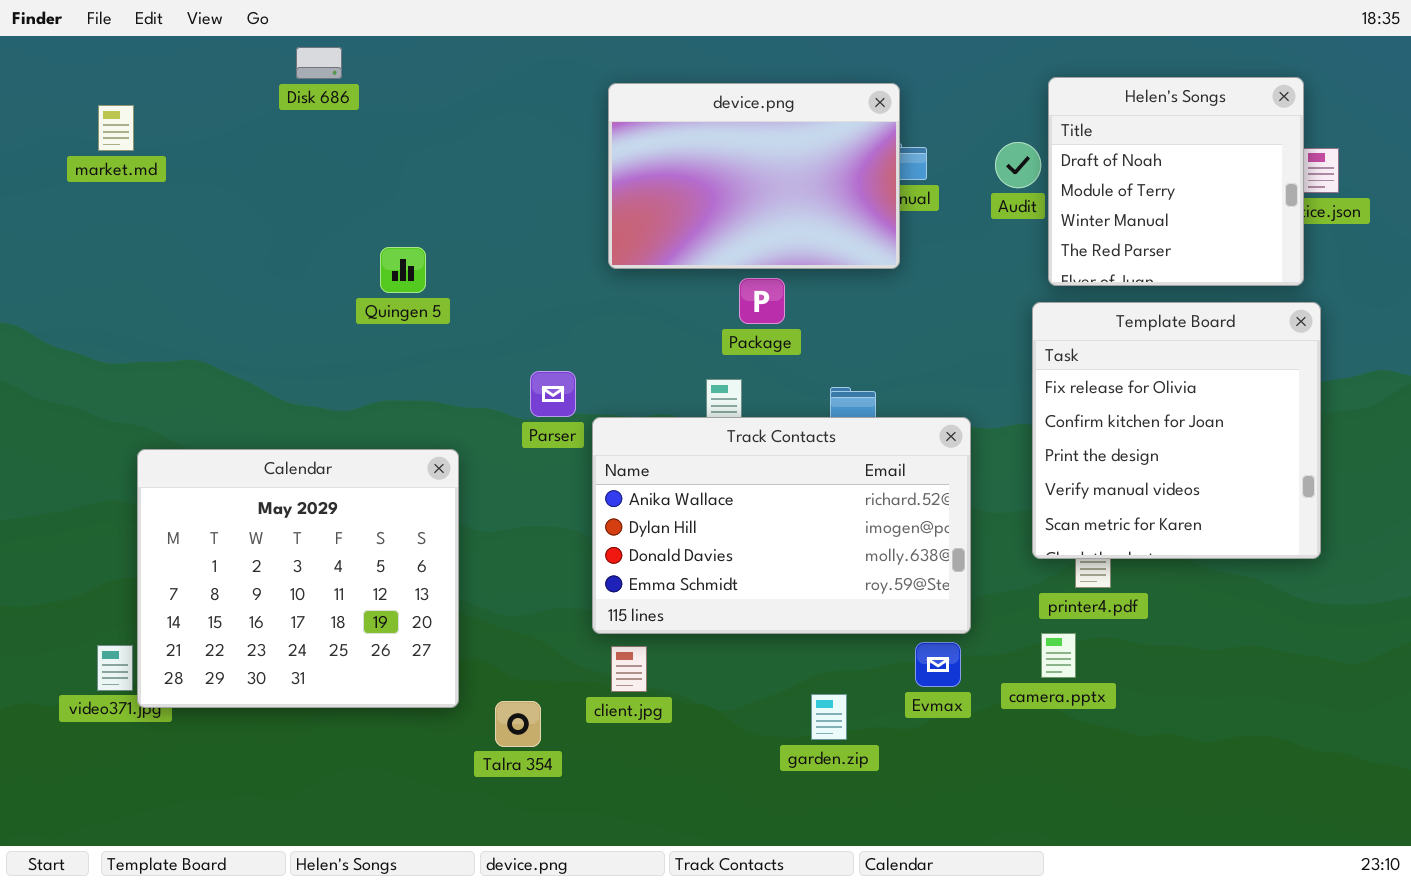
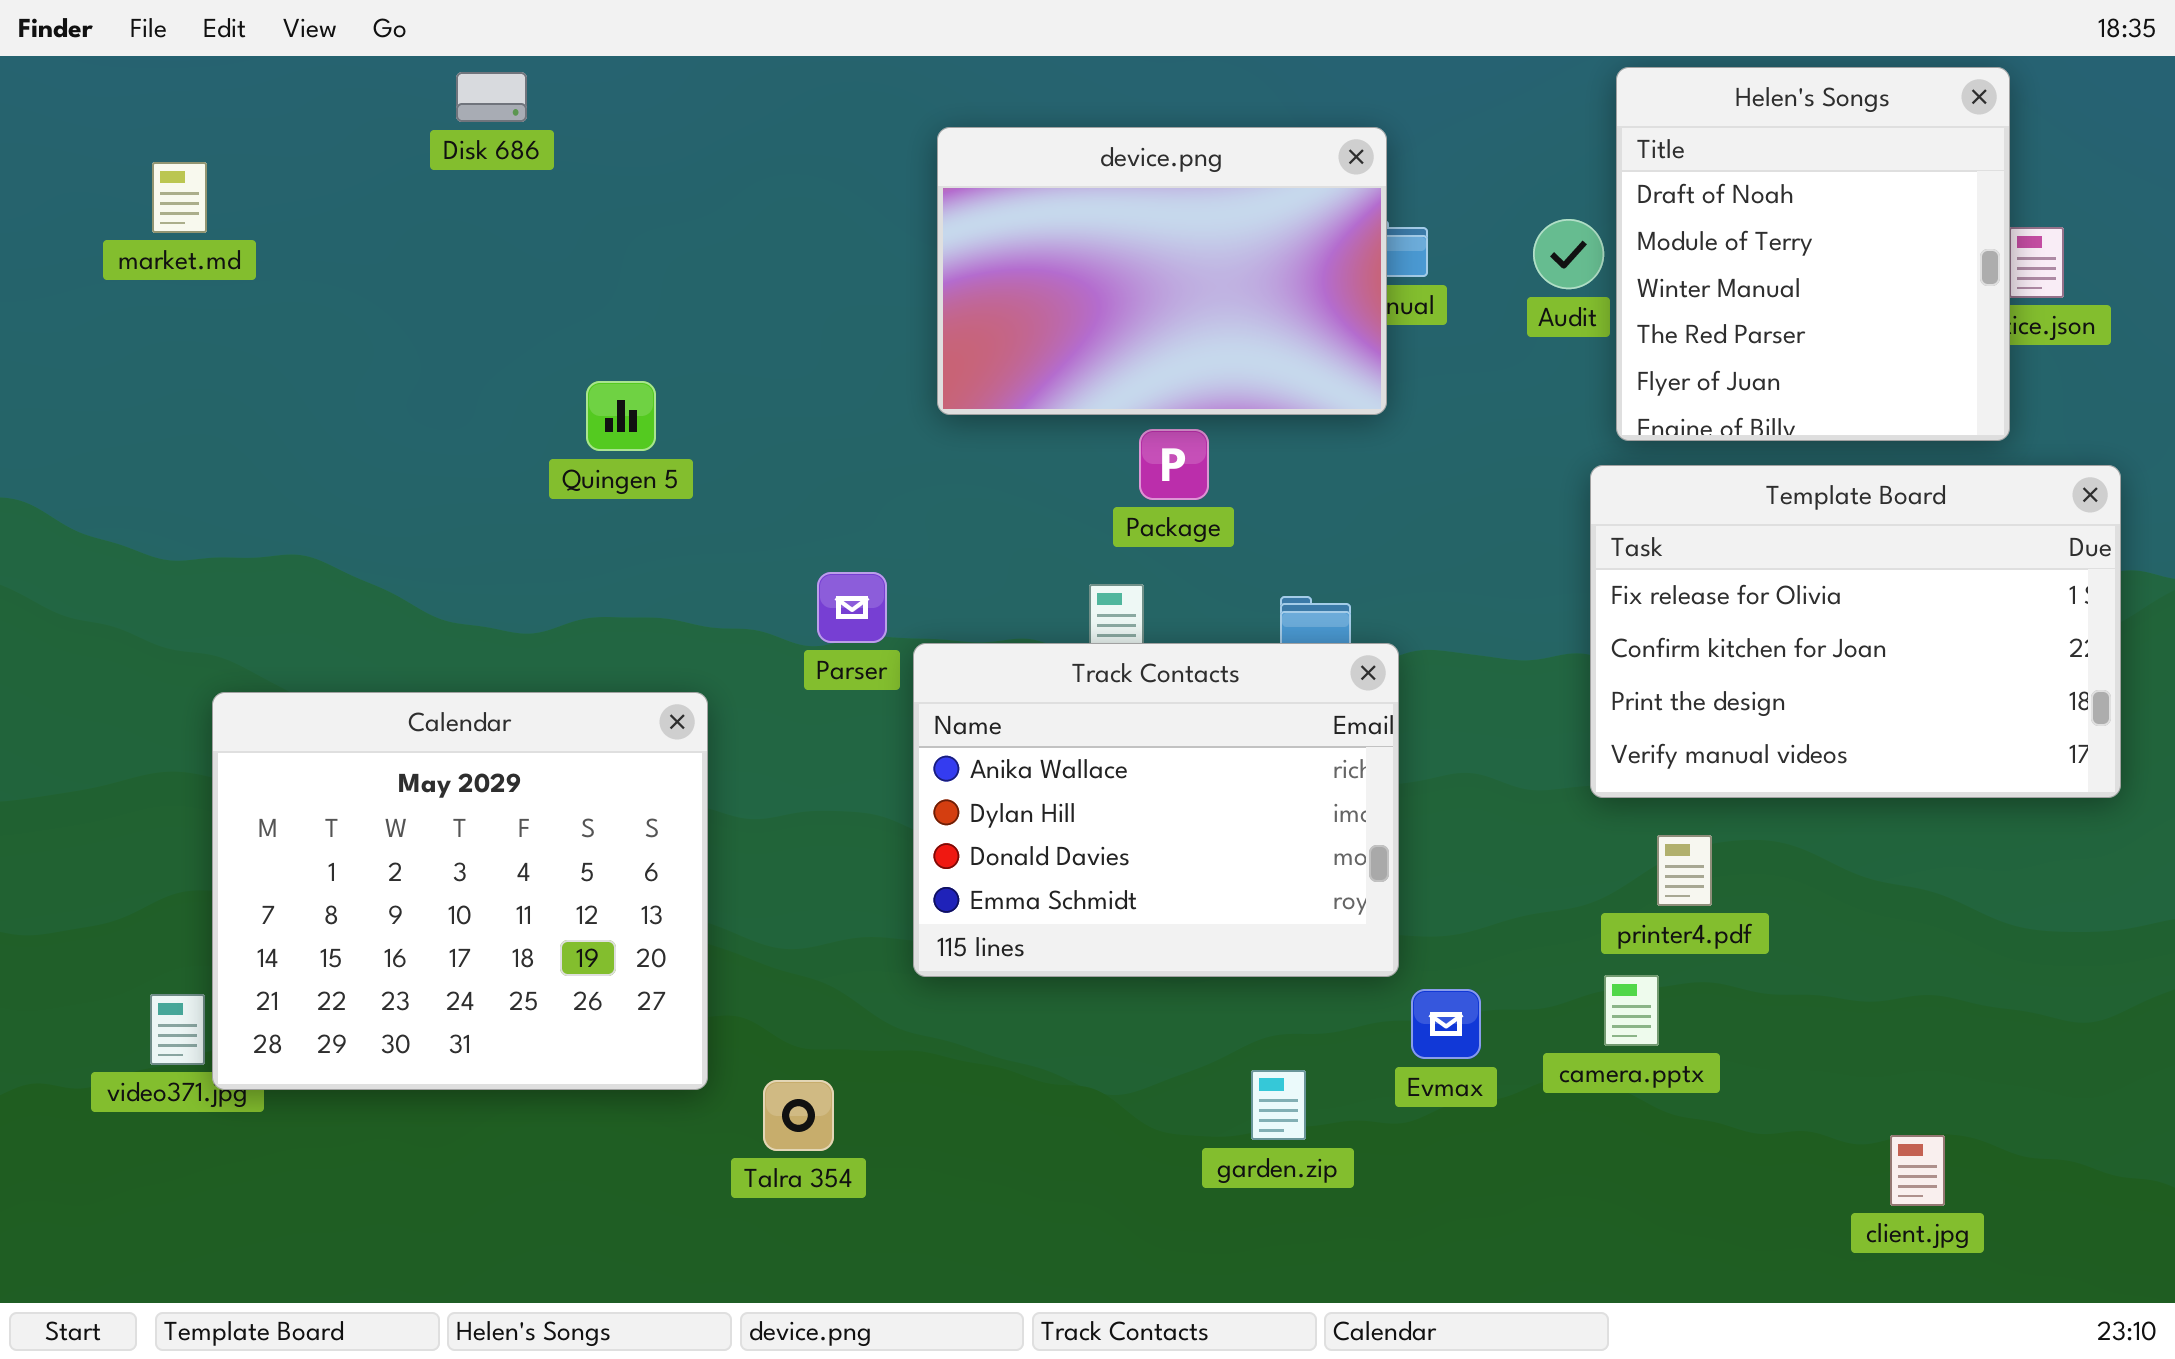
Helen's Songs: [1048,77,1304,286] -> [1616,67,2010,441], resized
Template Board: [1032,302,1321,559] -> [1590,465,2121,798], resized
Track Contacts: [592,417,971,634] -> [913,643,1399,977], resized
client.jpg: [611,646,647,692] -> [1890,1135,1945,1206], moved

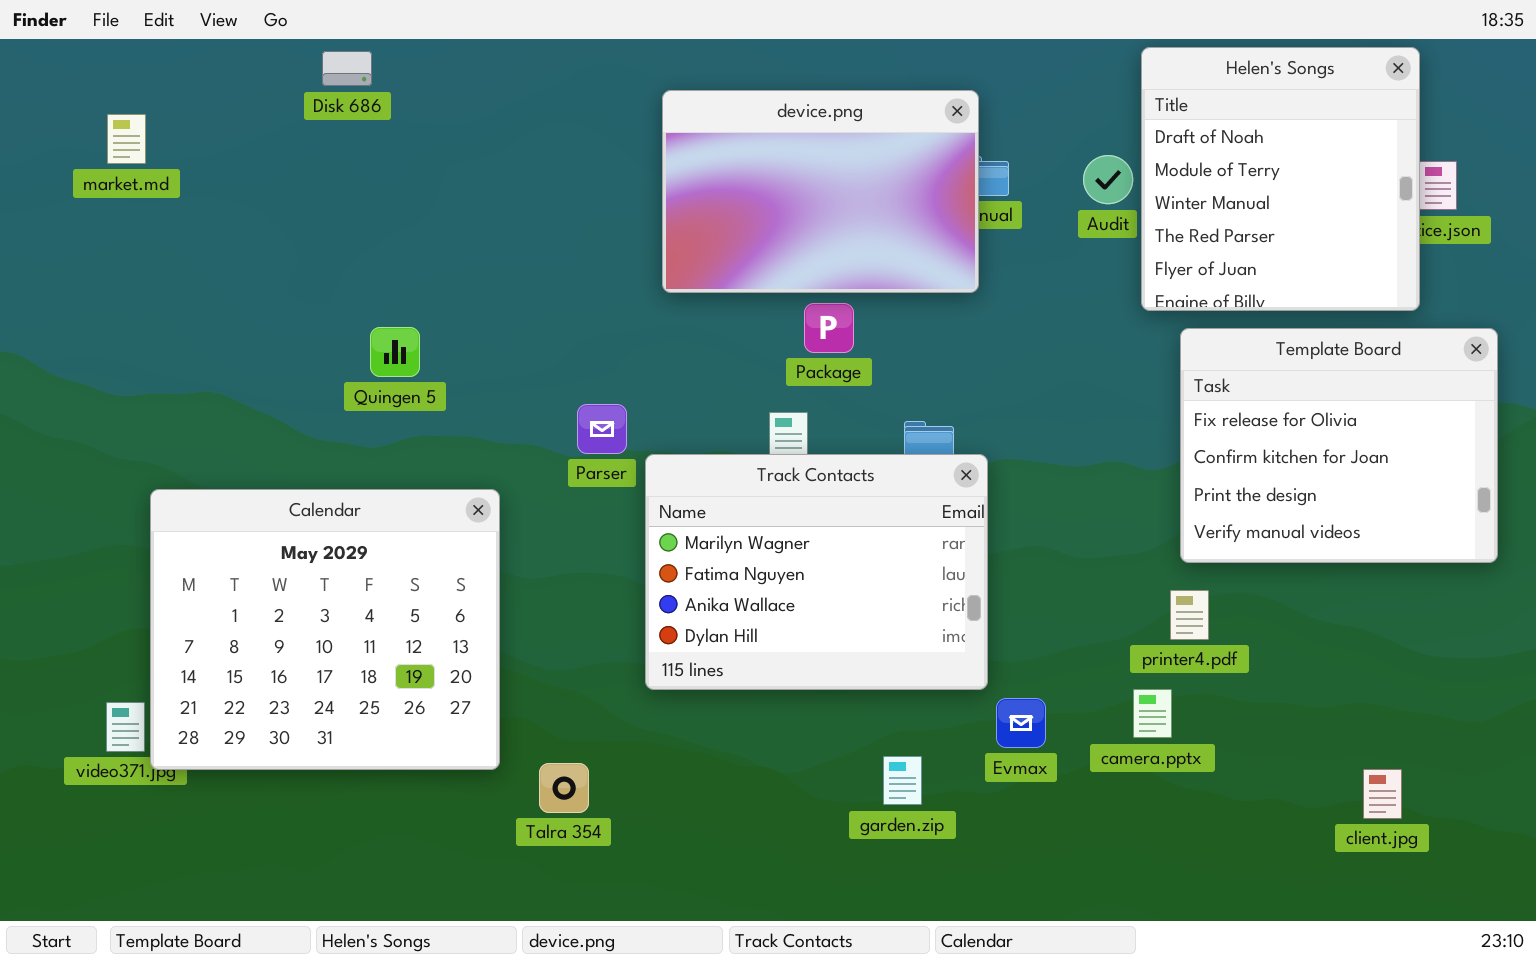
Quingen 5: [586,381,656,451] -> [370,327,420,377], moved
Template Board: [1590,465,2121,798] -> [1180,328,1498,563], resized
Track Contacts: [913,643,1399,977] -> [645,454,988,690], scrolled up 2 rows
client.jpg: [1890,1135,1945,1206] -> [1363,769,1402,819], moved

